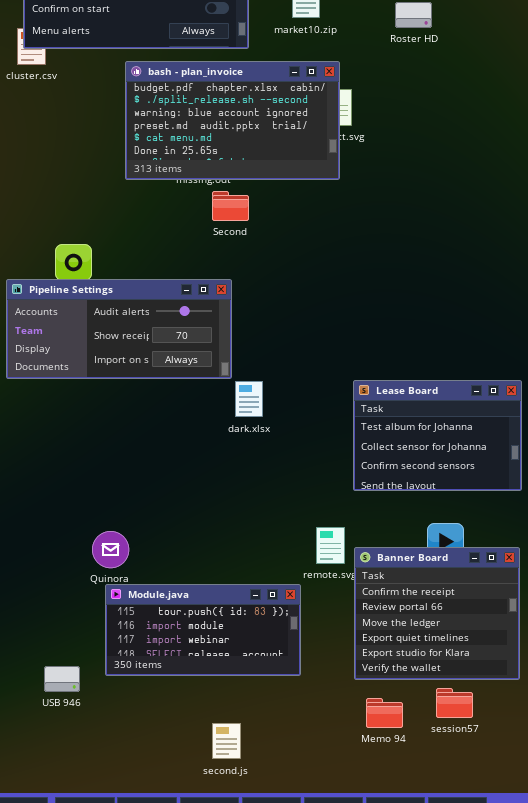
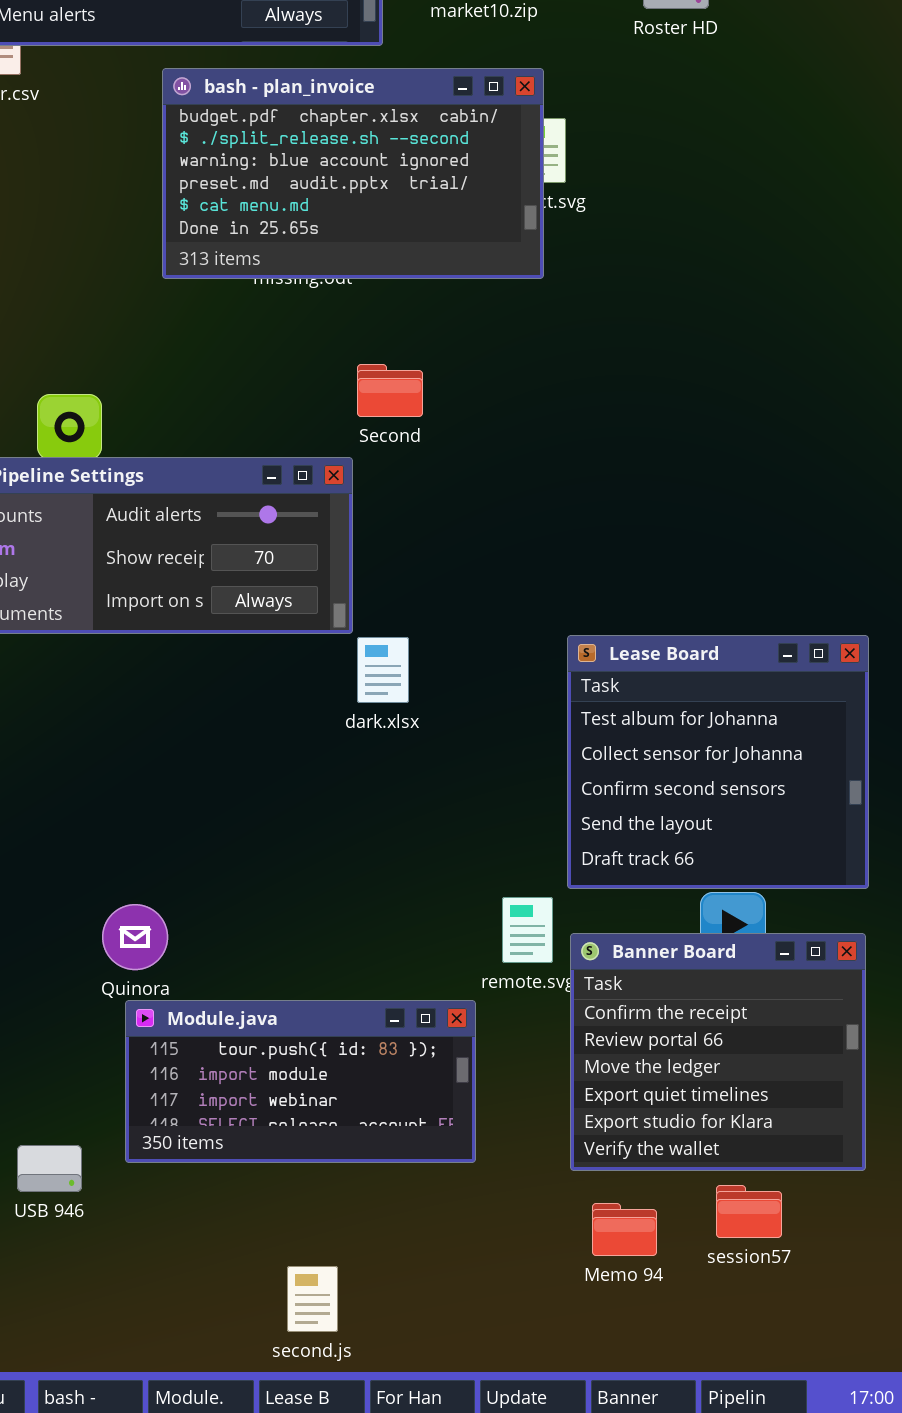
Second: [212,191,249,221] -> [357,364,423,417], moved
Lease Board: [353,380,522,491] -> [567,635,869,889], resized
second.js: [212,723,241,759] -> [287,1266,338,1332], moved

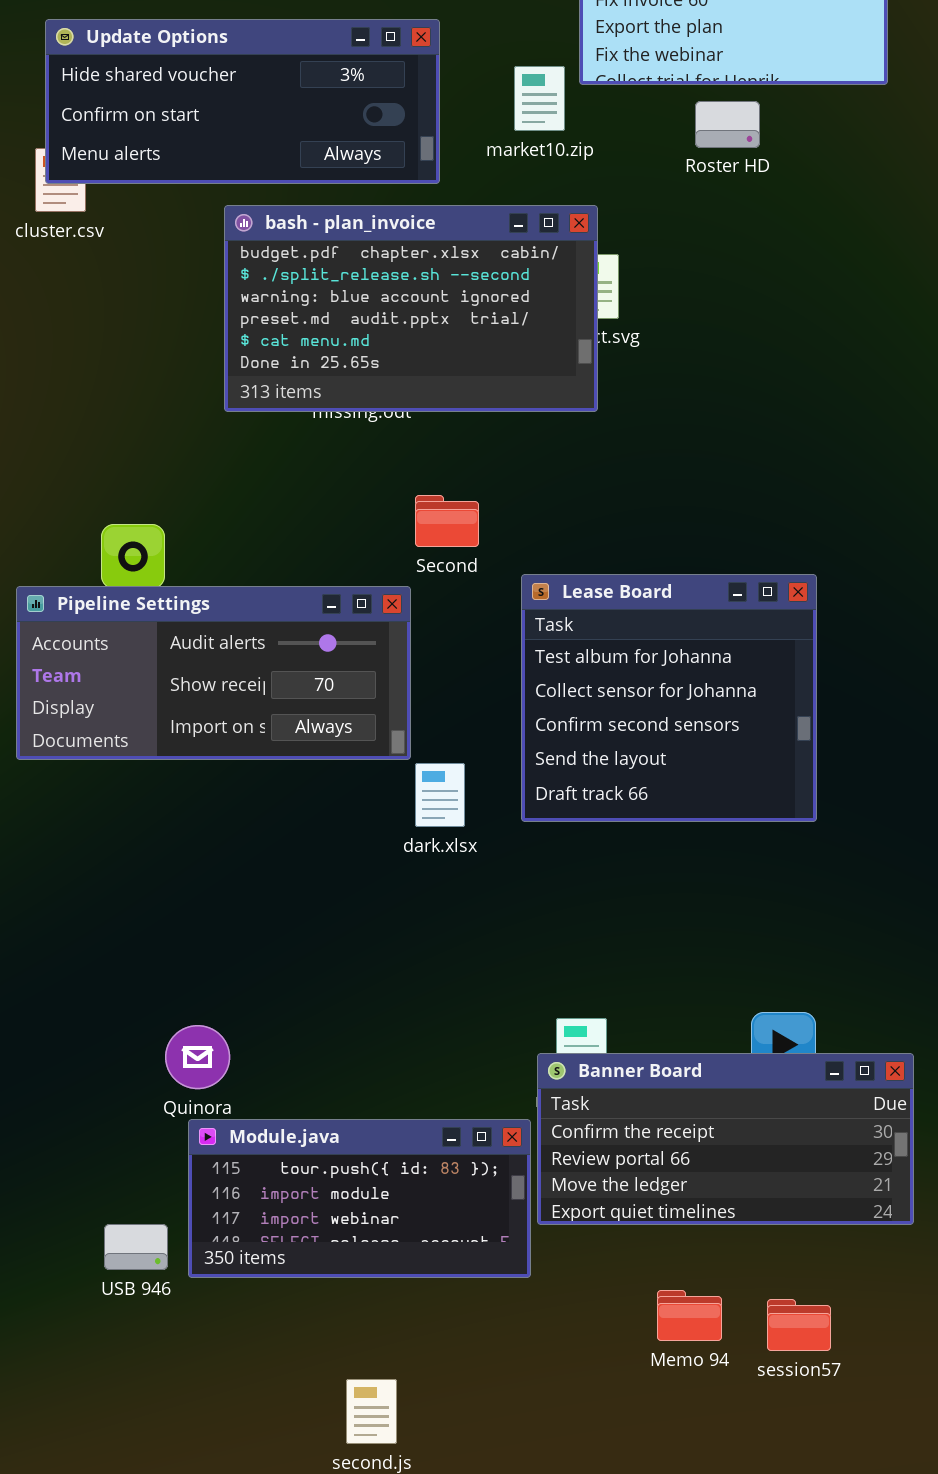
Lease Board: [567,635,869,889] -> [521,574,817,822], moved
Banner Board: [570,933,866,1171] -> [537,1053,914,1225], resized
USB 946: [17,1145,82,1192] -> [104,1224,168,1270], moved
Memo 94: [592,1203,657,1256] -> [657,1290,722,1341], moved

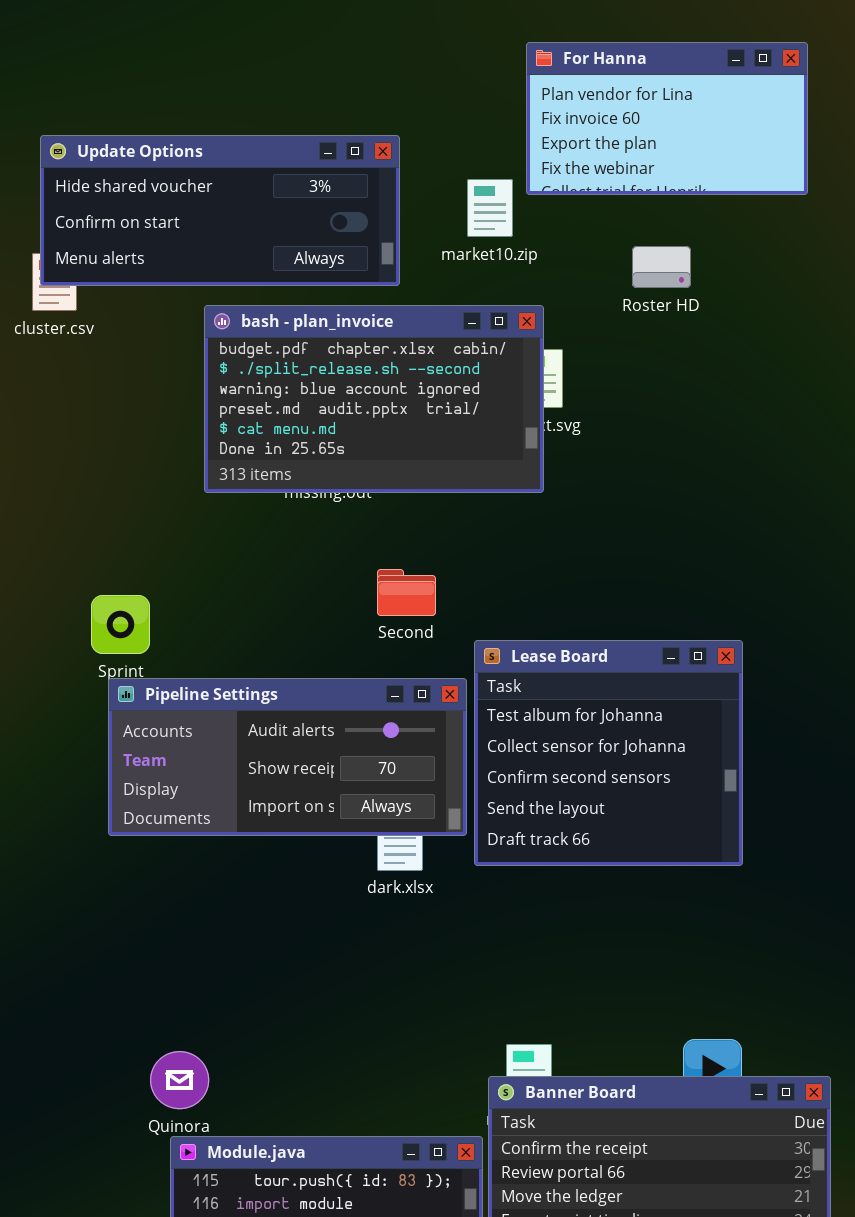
Roster HD: [695,101,760,148] -> [632,246,691,288], moved
Pipeline Settings: [16,586,411,760] -> [108,678,467,836], moved

